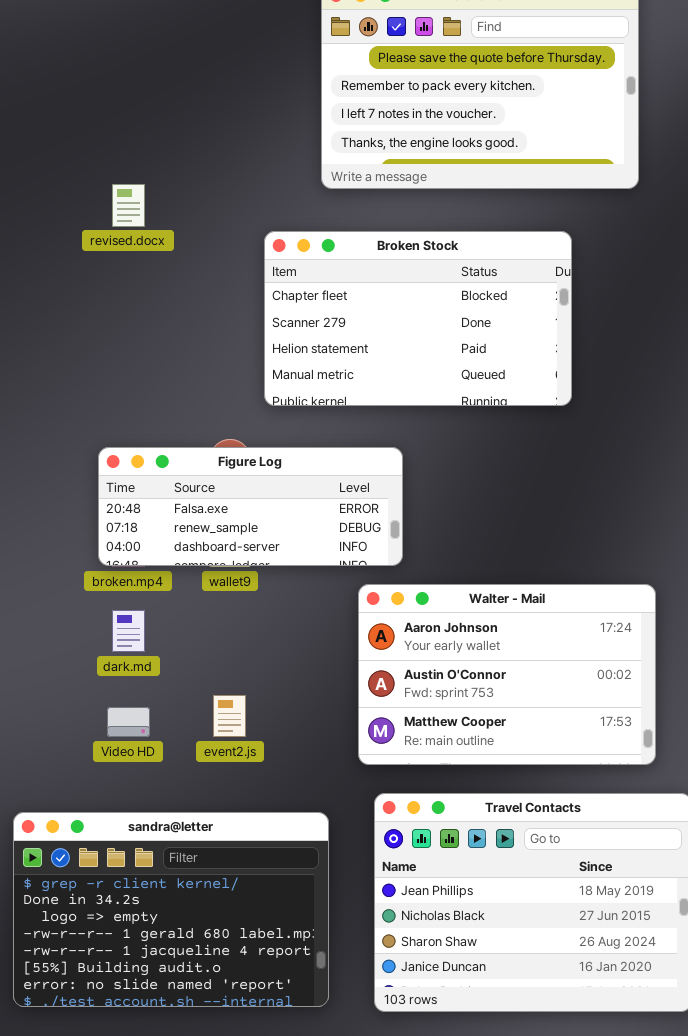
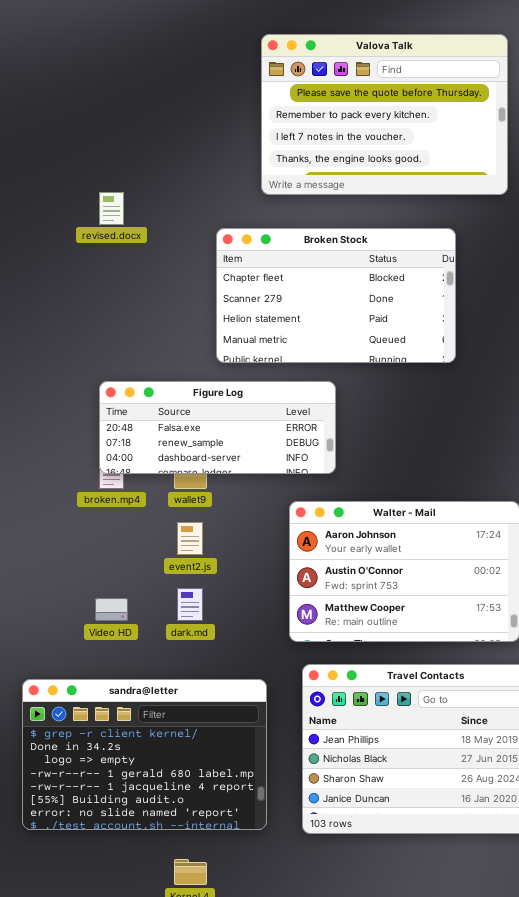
Figure Log: [98,447,403,566] -> [99,381,336,474], moved
dark.md: [112,610,145,652] -> [177,588,203,621], moved
event2.js: [213,695,246,737] -> [177,522,203,555], moved

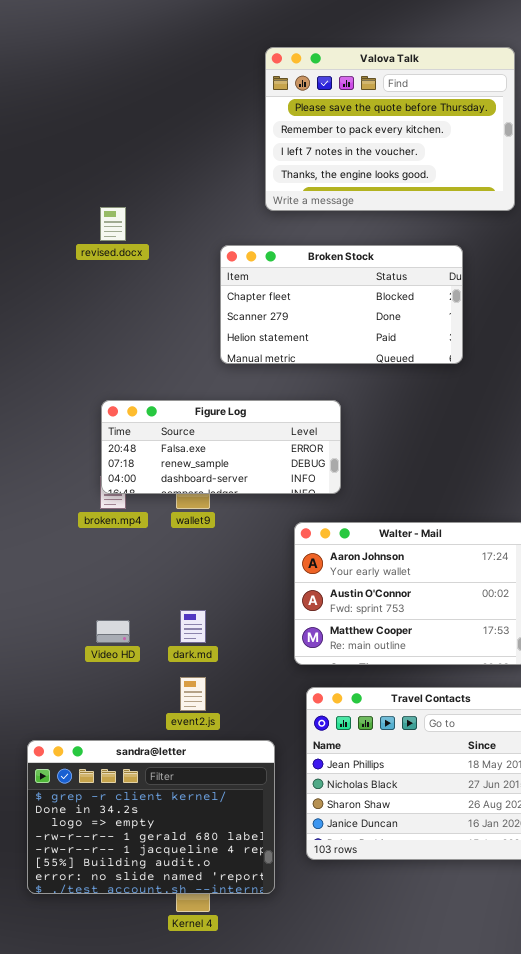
Broken Stock: [216,228,456,363] -> [220,245,463,364], resized
event2.js: [177,522,203,555] -> [180,677,206,711], moved
sandra@letter: [22,679,267,830] -> [27,740,275,894], moved

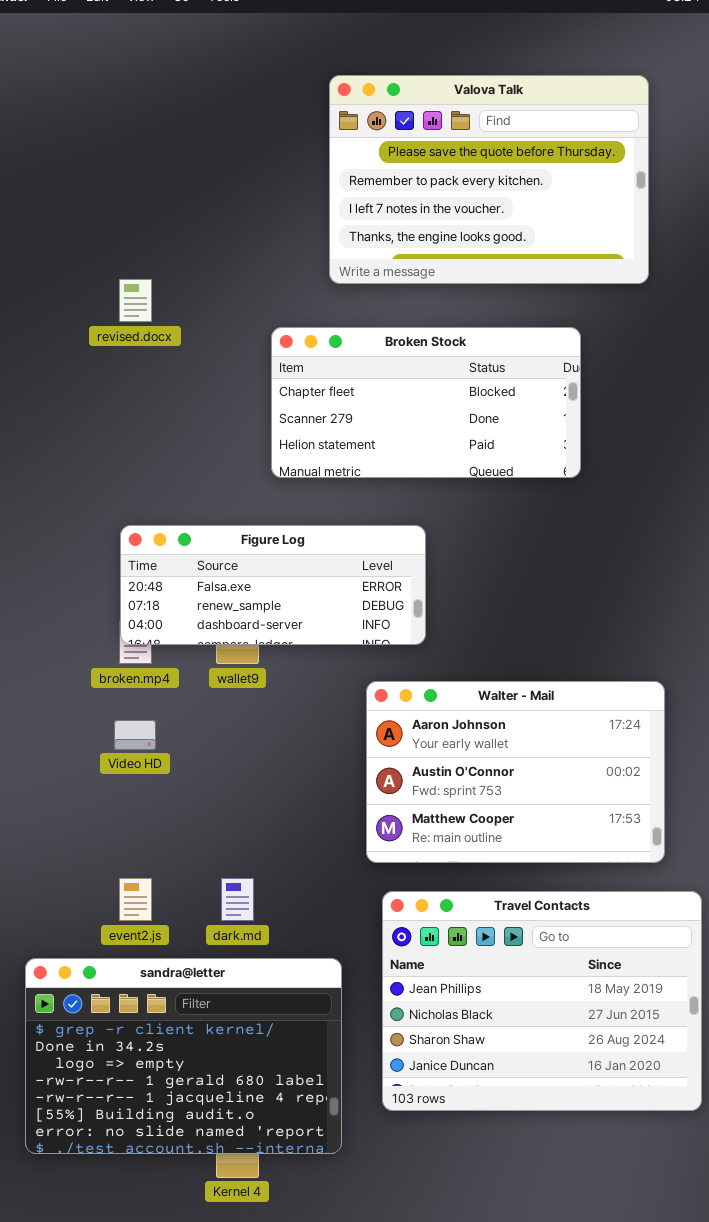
dark.md: [180,610,206,643] -> [221,878,254,921], moved
Video HD: [96,620,130,643] -> [114,720,156,750], moved
event2.js: [180,677,206,711] -> [119,878,152,921], moved

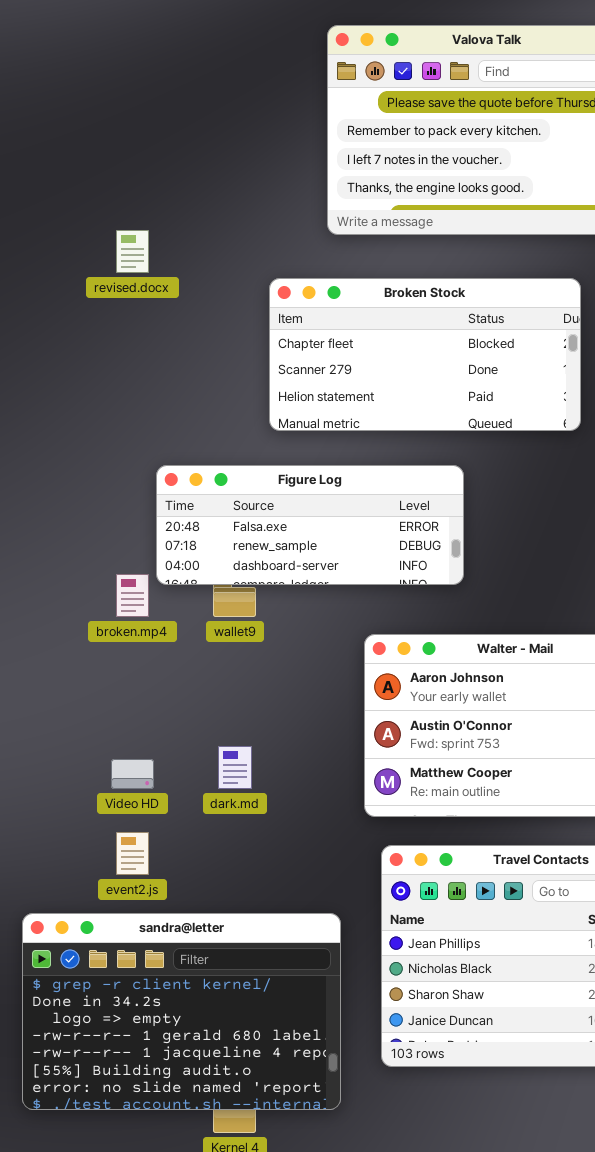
Figure Log: [120,525,426,645] -> [156,465,464,585], moved
Video HD: [114,720,156,750] -> [111,759,154,789], moved
dark.md: [221,878,254,921] -> [218,746,252,789], moved

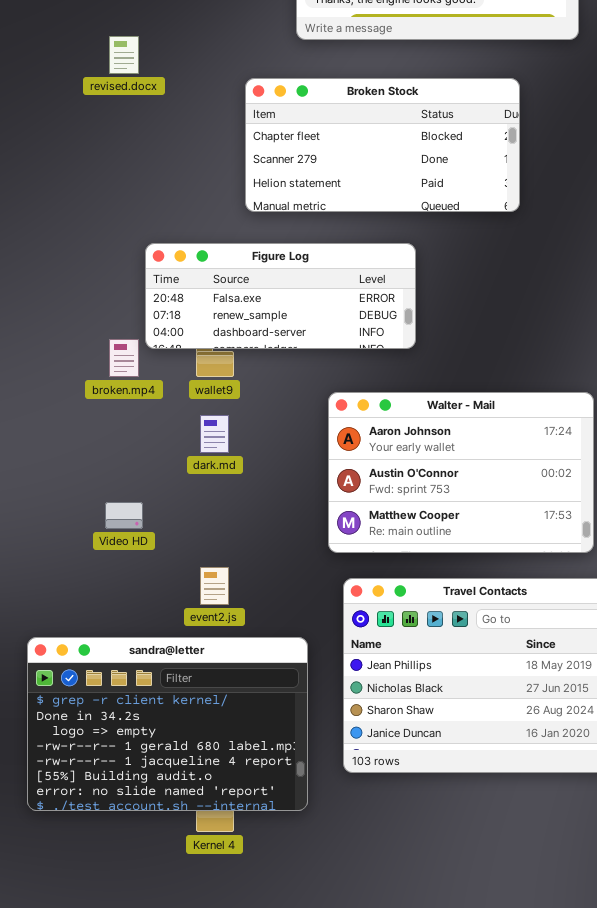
dark.md: [218,746,252,789] -> [200,415,229,453], moved
event2.js: [116,832,149,875] -> [200,567,229,605], moved

